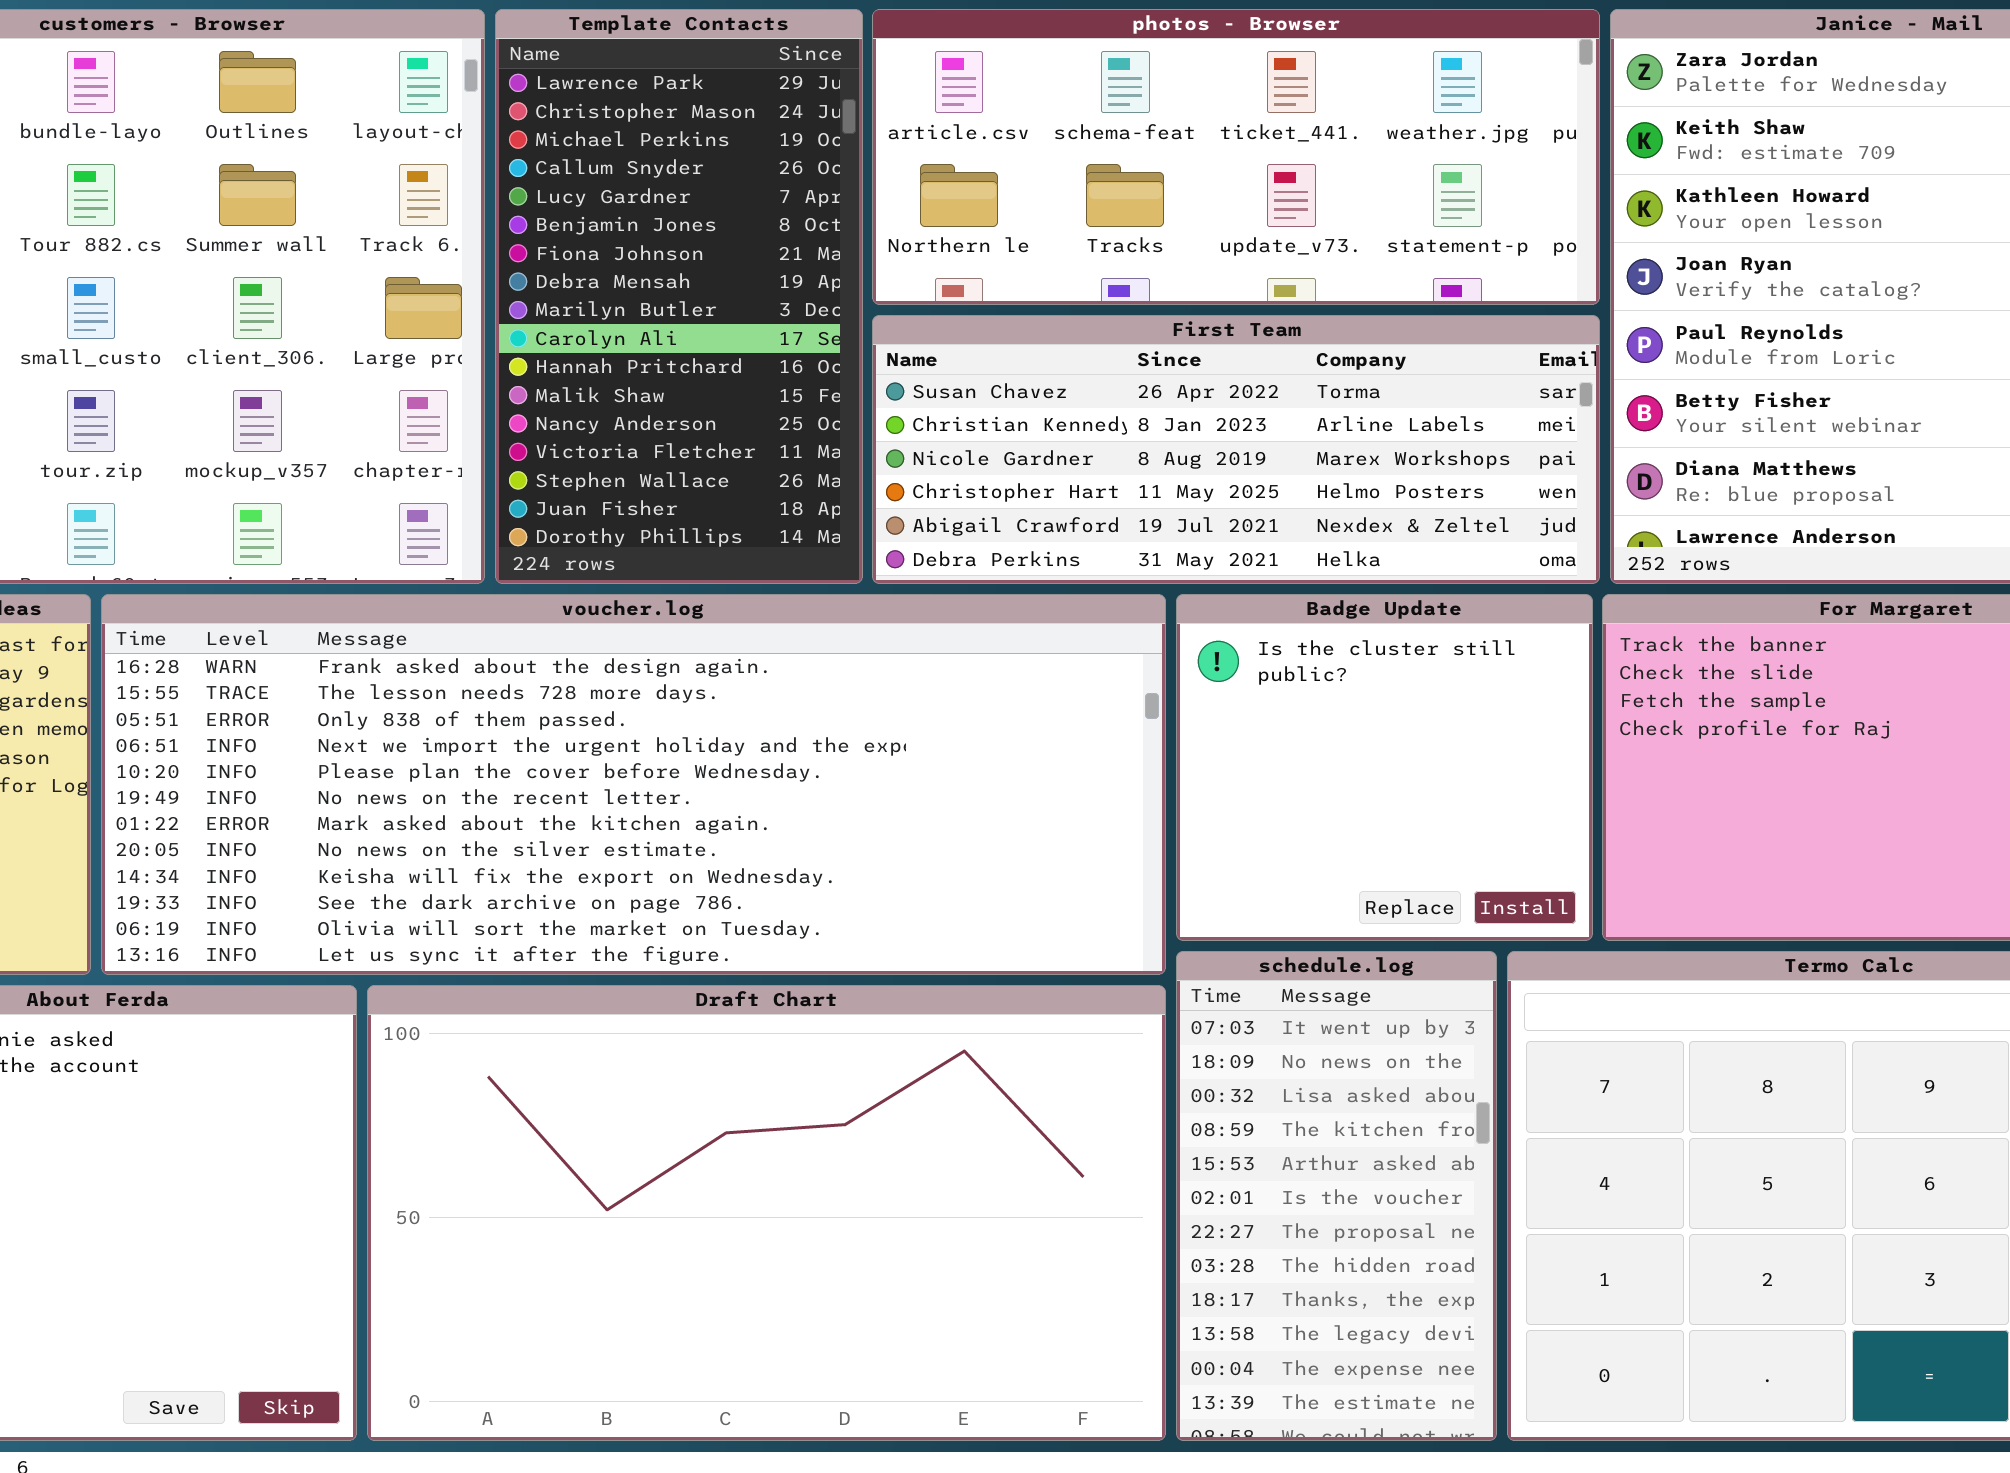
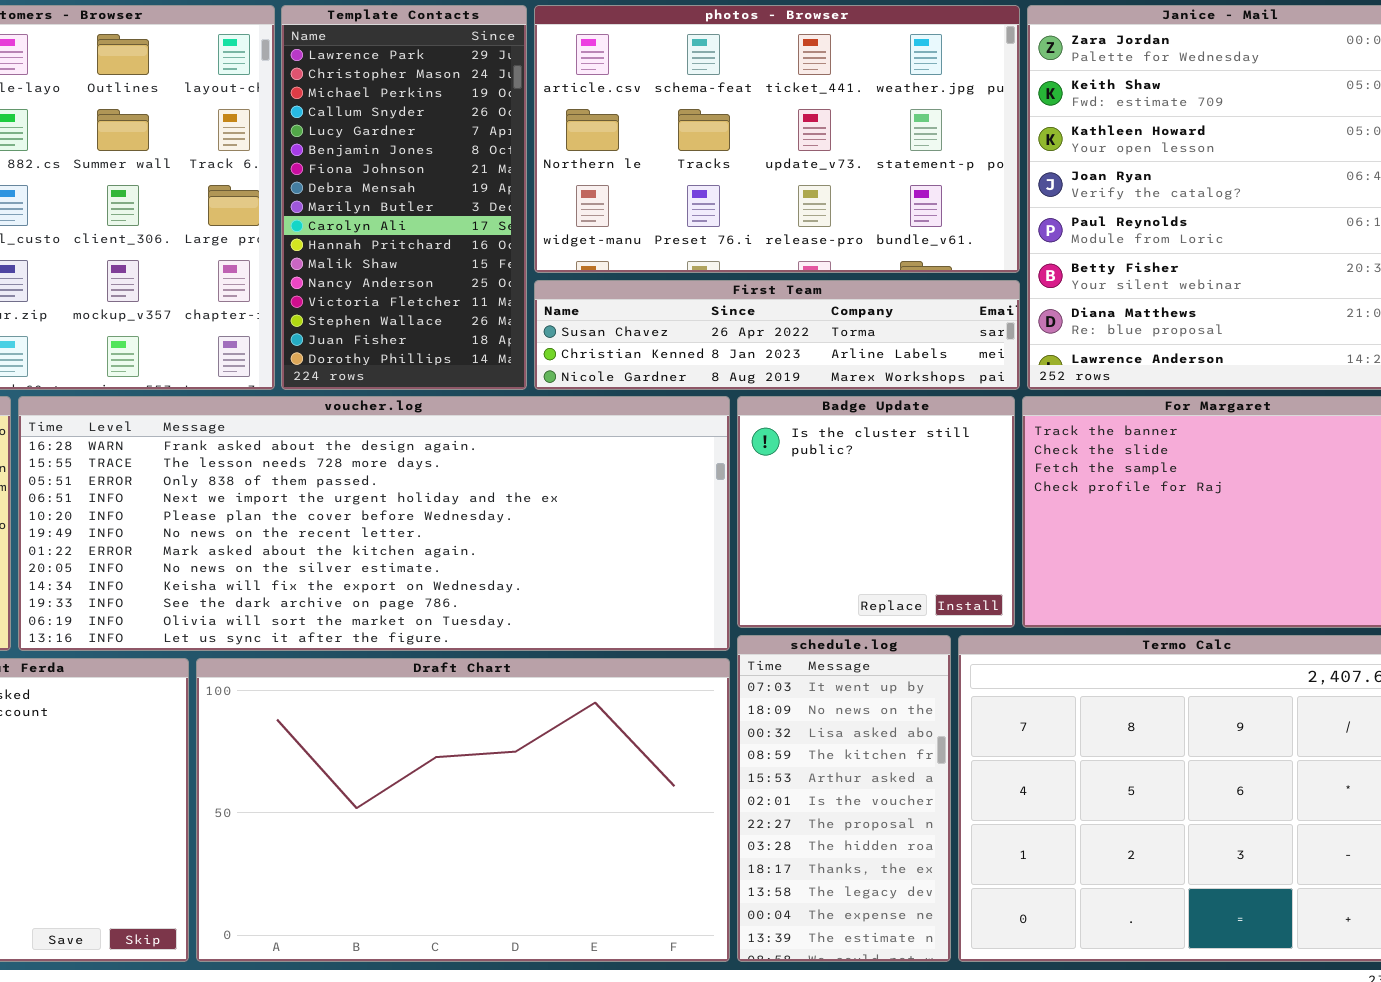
photos - Browser: [872,9,1600,305] -> [534,5,1020,273], resized
First Team: [872,315,1600,584] -> [534,280,1020,390], resized

